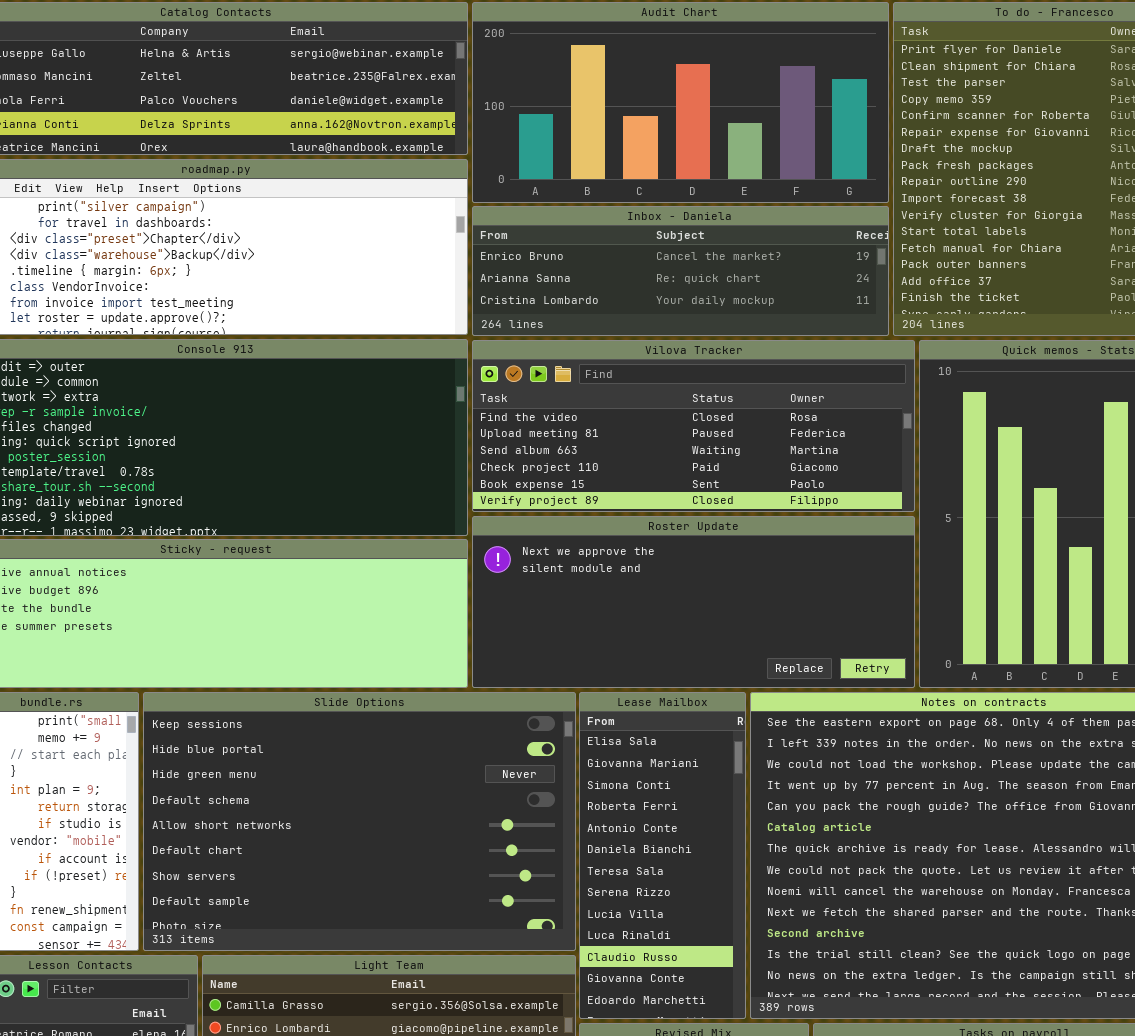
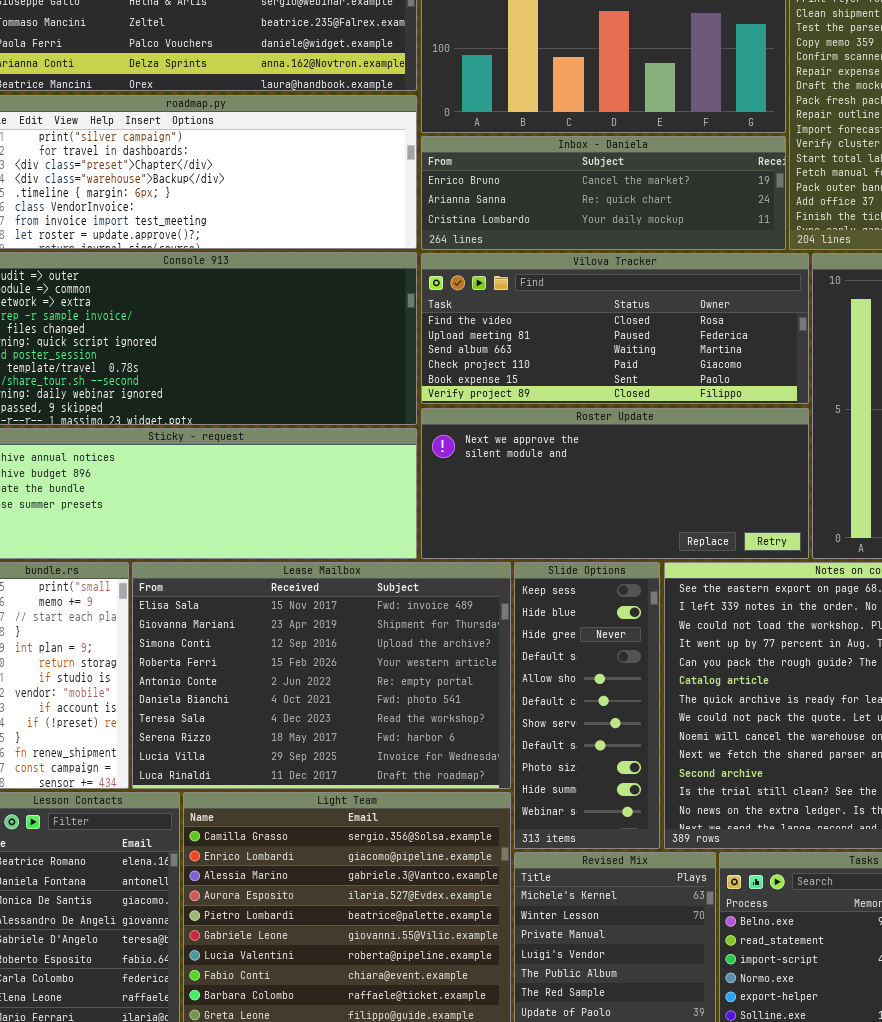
Slide Options: [143,692,576,951] -> [514,562,660,849], moved, resized
Lease Mailbox: [579,692,746,1019] -> [132,562,511,789], moved, resized

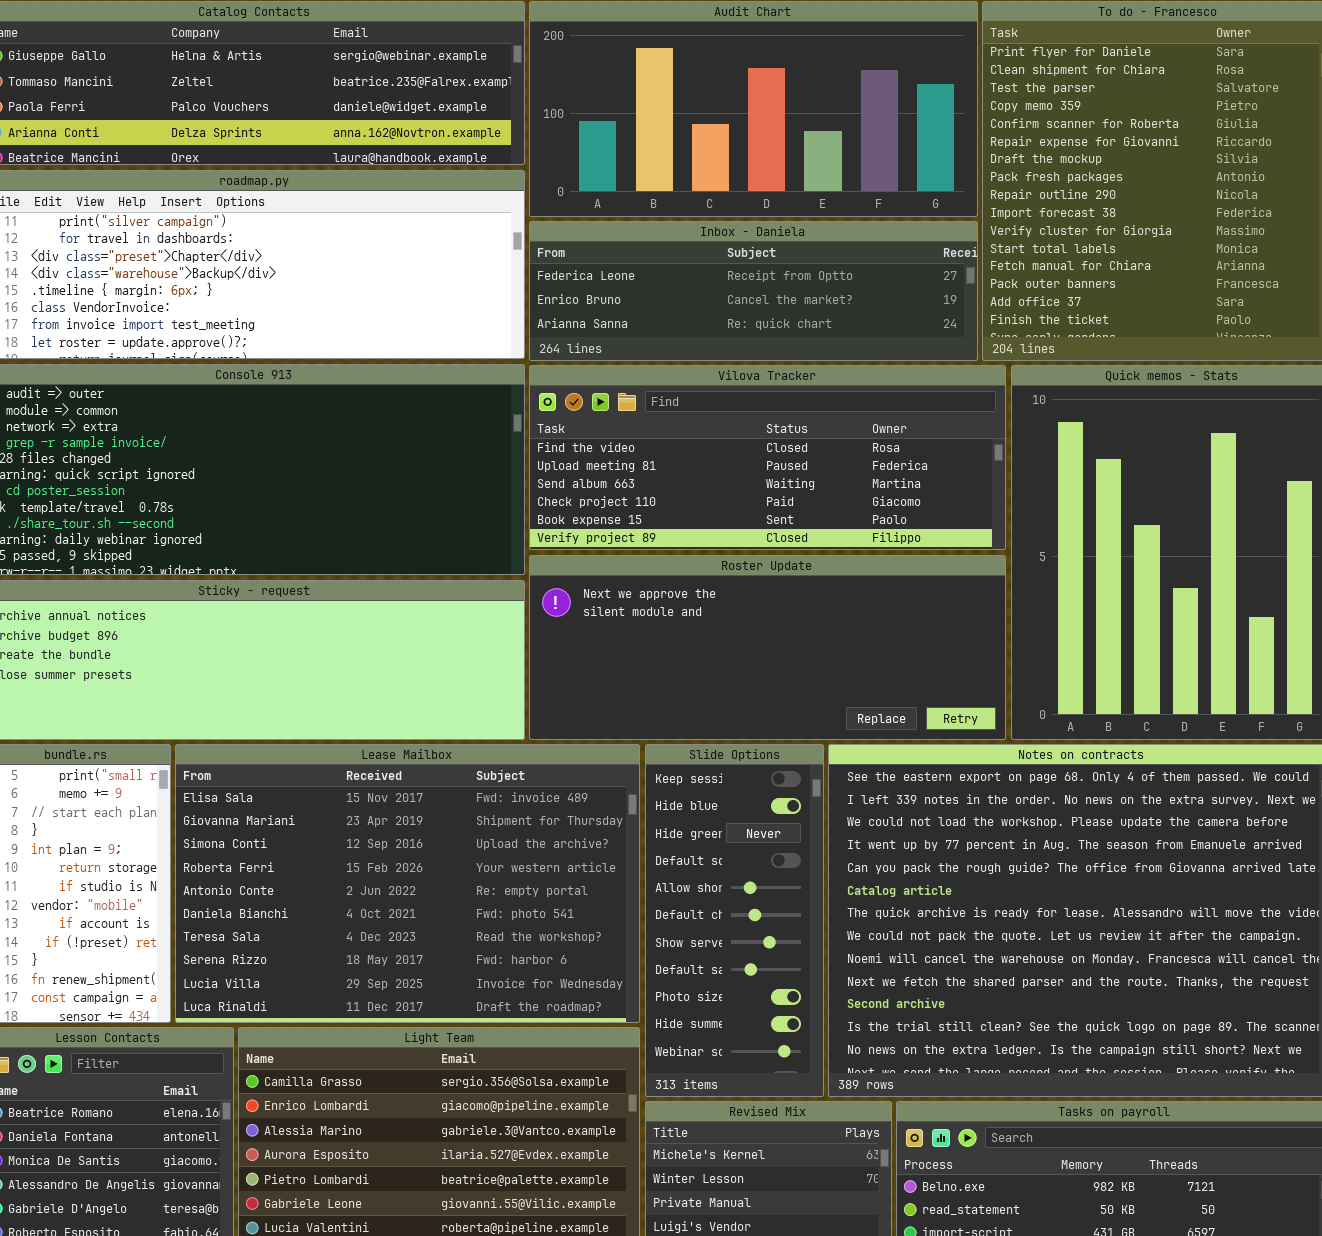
Inbox - Daniela: [421,136,786,250] -> [529,221,978,361], scrolled up 1 row

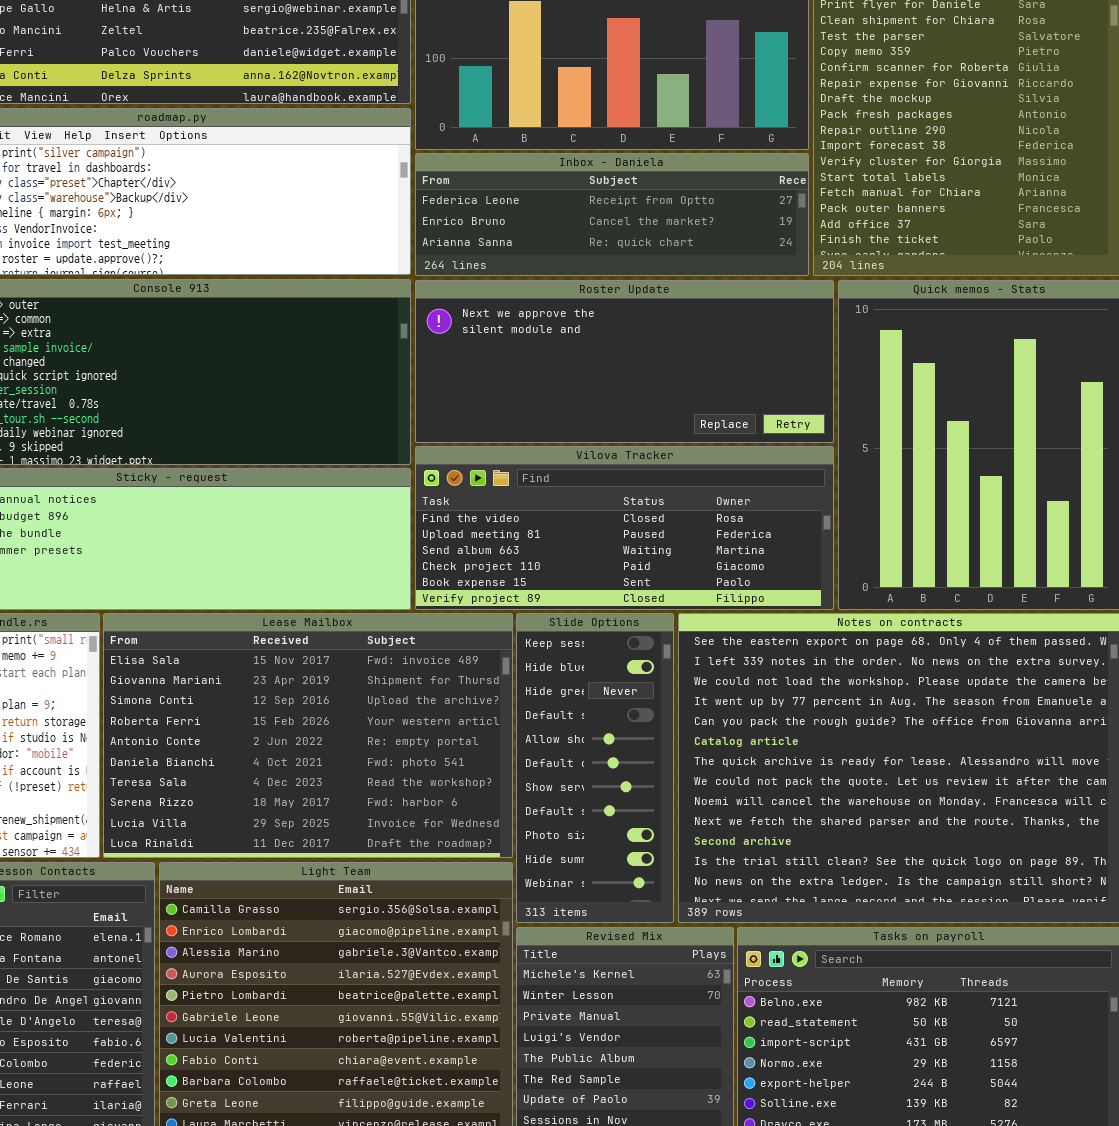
Vilova Tracker: [529,365,1006,550] -> [415,446,834,610], moved
Roster Update: [529,555,1006,740] -> [415,280,834,443], moved

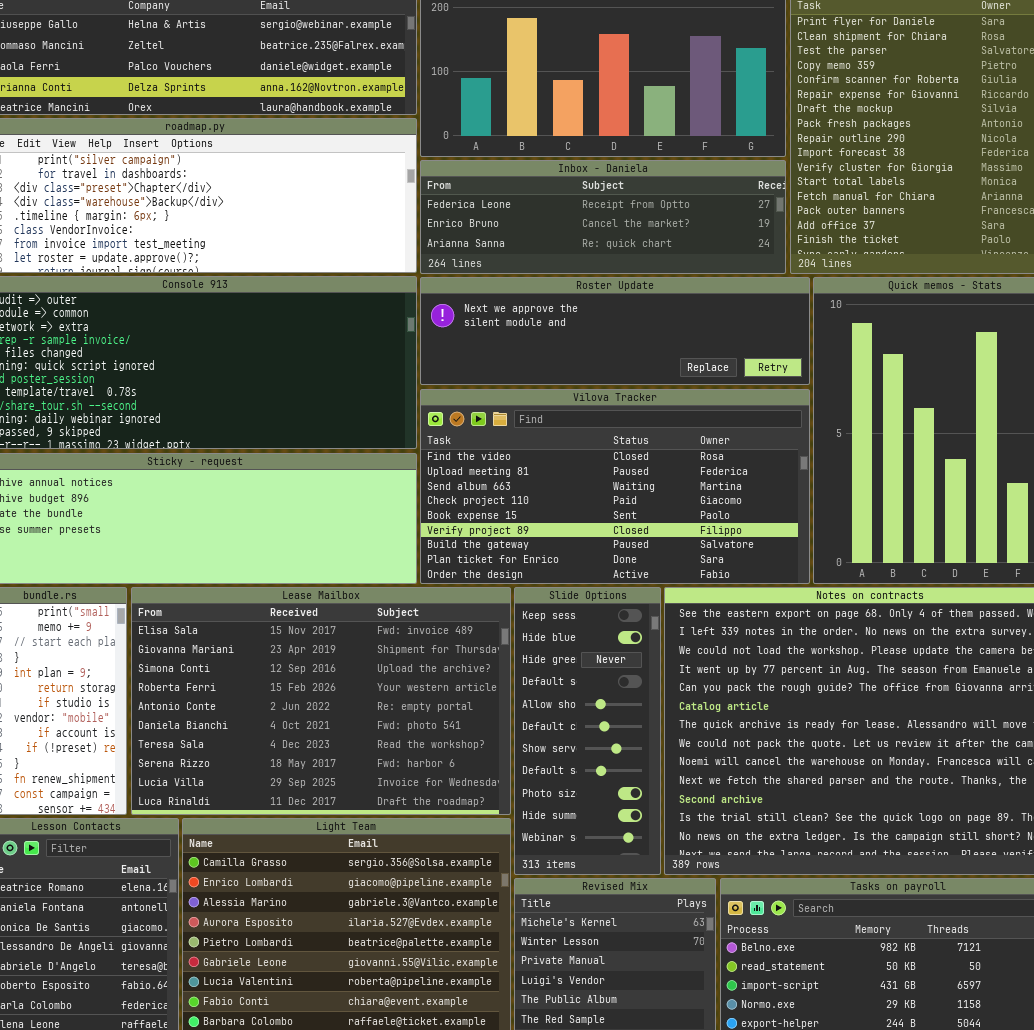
Roster Update: [415,280,834,443] -> [420,277,810,385], resized
Vilova Tracker: [415,446,834,610] -> [420,389,810,584], resized

